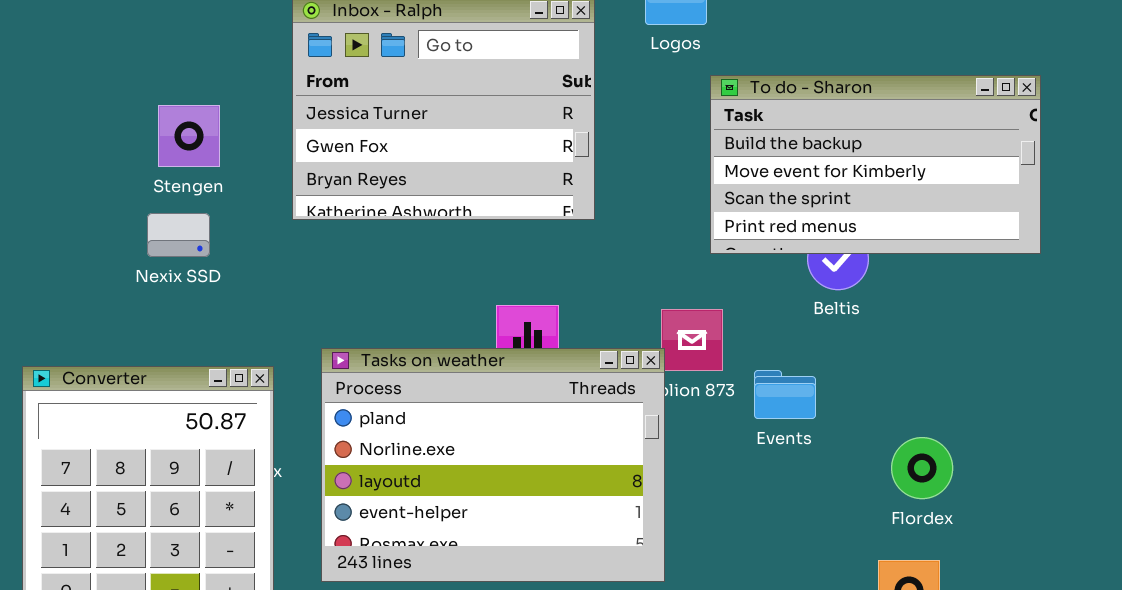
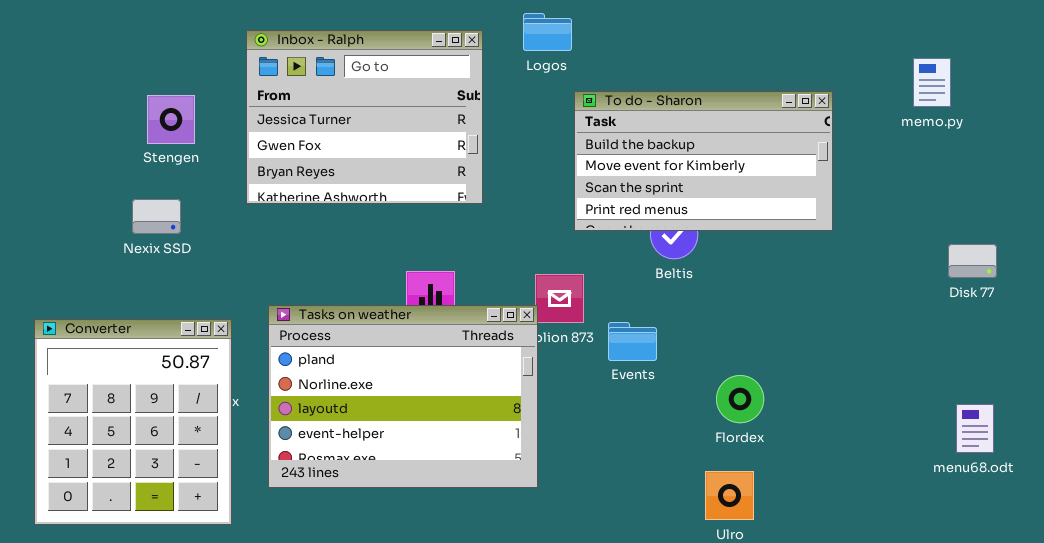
Stengen: [158,105,220,167] -> [147,95,195,144], moved

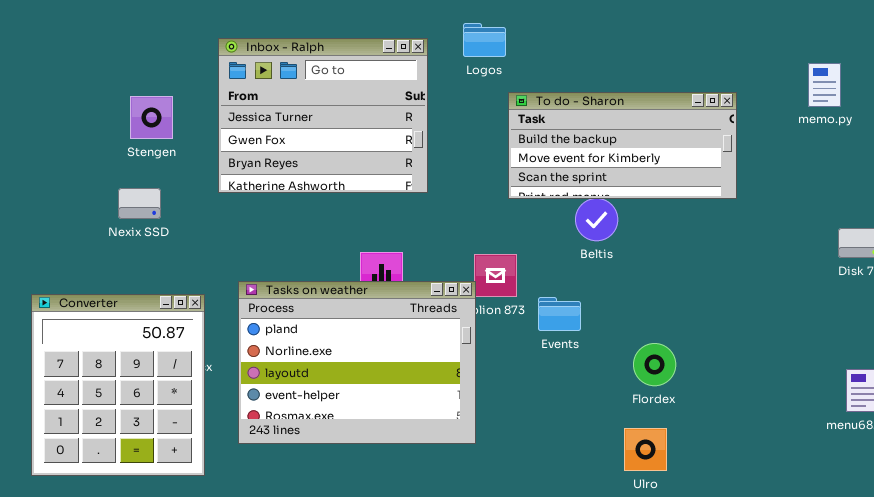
To do - Sharon: [574,91,833,231] -> [508,92,737,199], resized

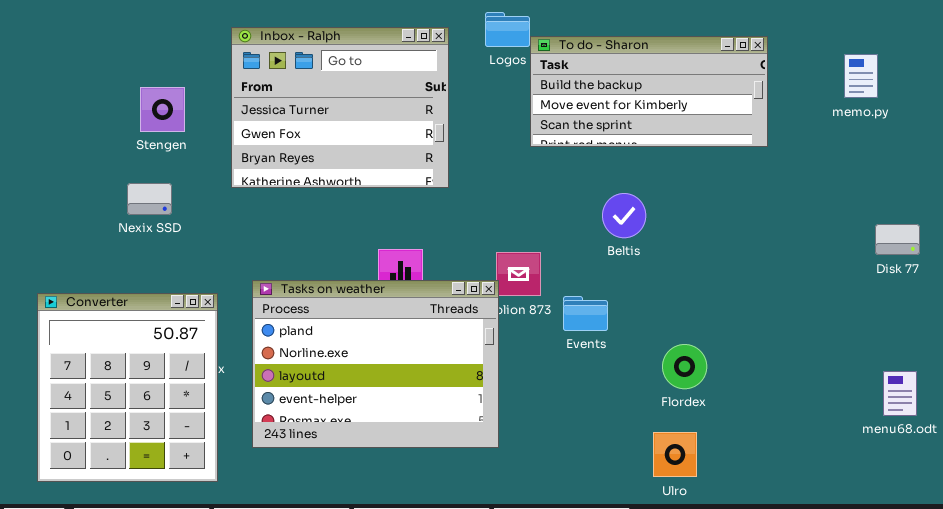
To do - Sharon: [508,92,737,199] -> [530,36,768,147], moved

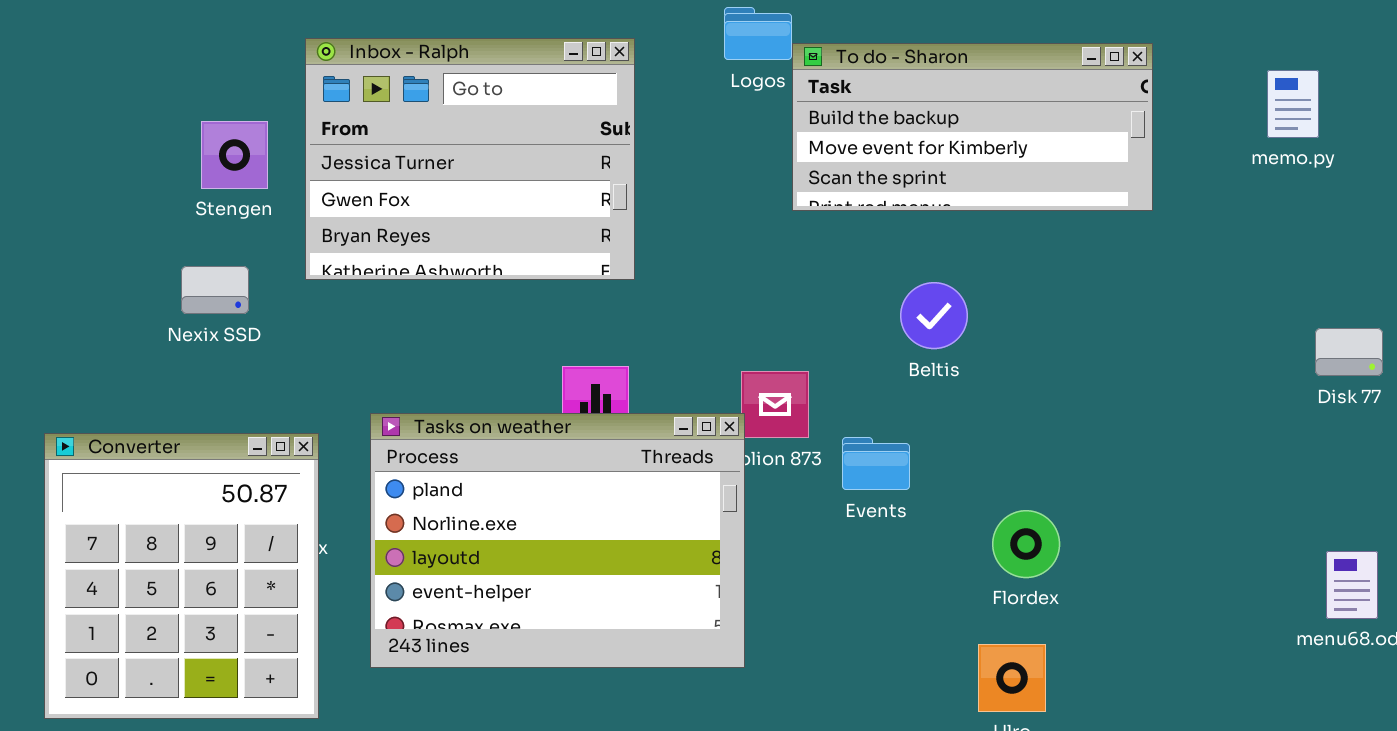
Inbox - Ralph: [231,27,449,188] -> [305,38,635,280], moved

